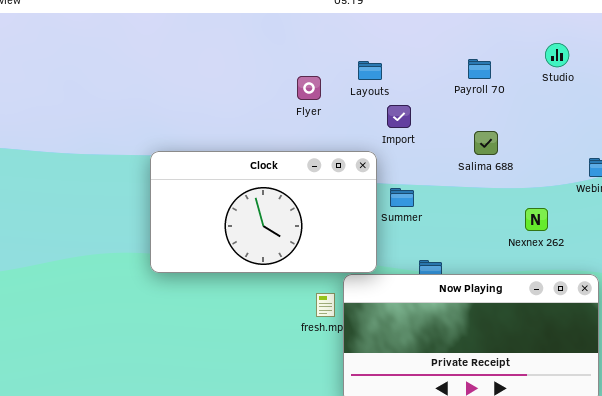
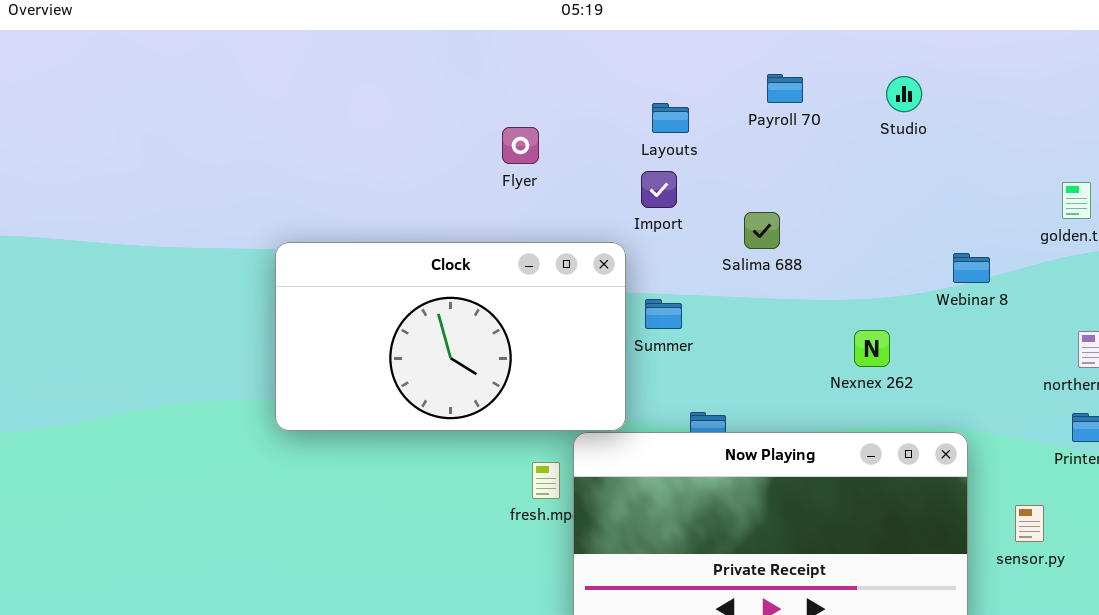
Payroll 70: [468,59,491,79] -> [767,74,803,103], moved
Layouts: [358,61,382,80] -> [652,103,689,133], moved
Salima 688: [474,131,498,155] -> [744,212,780,249], moved

